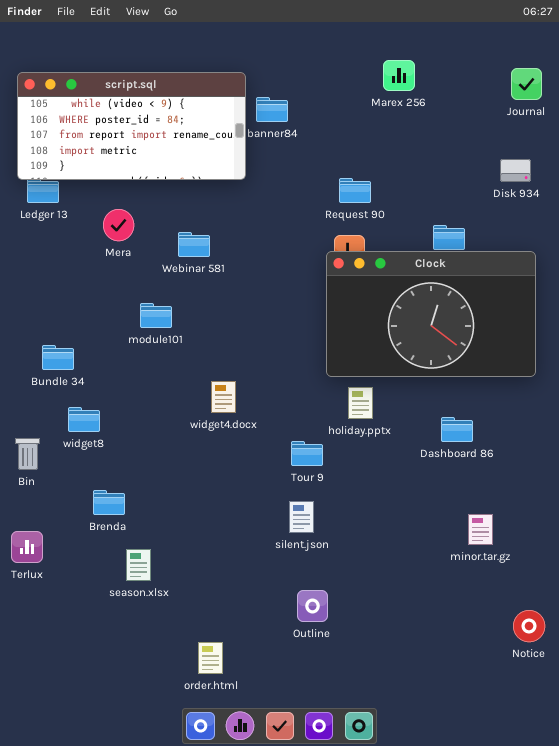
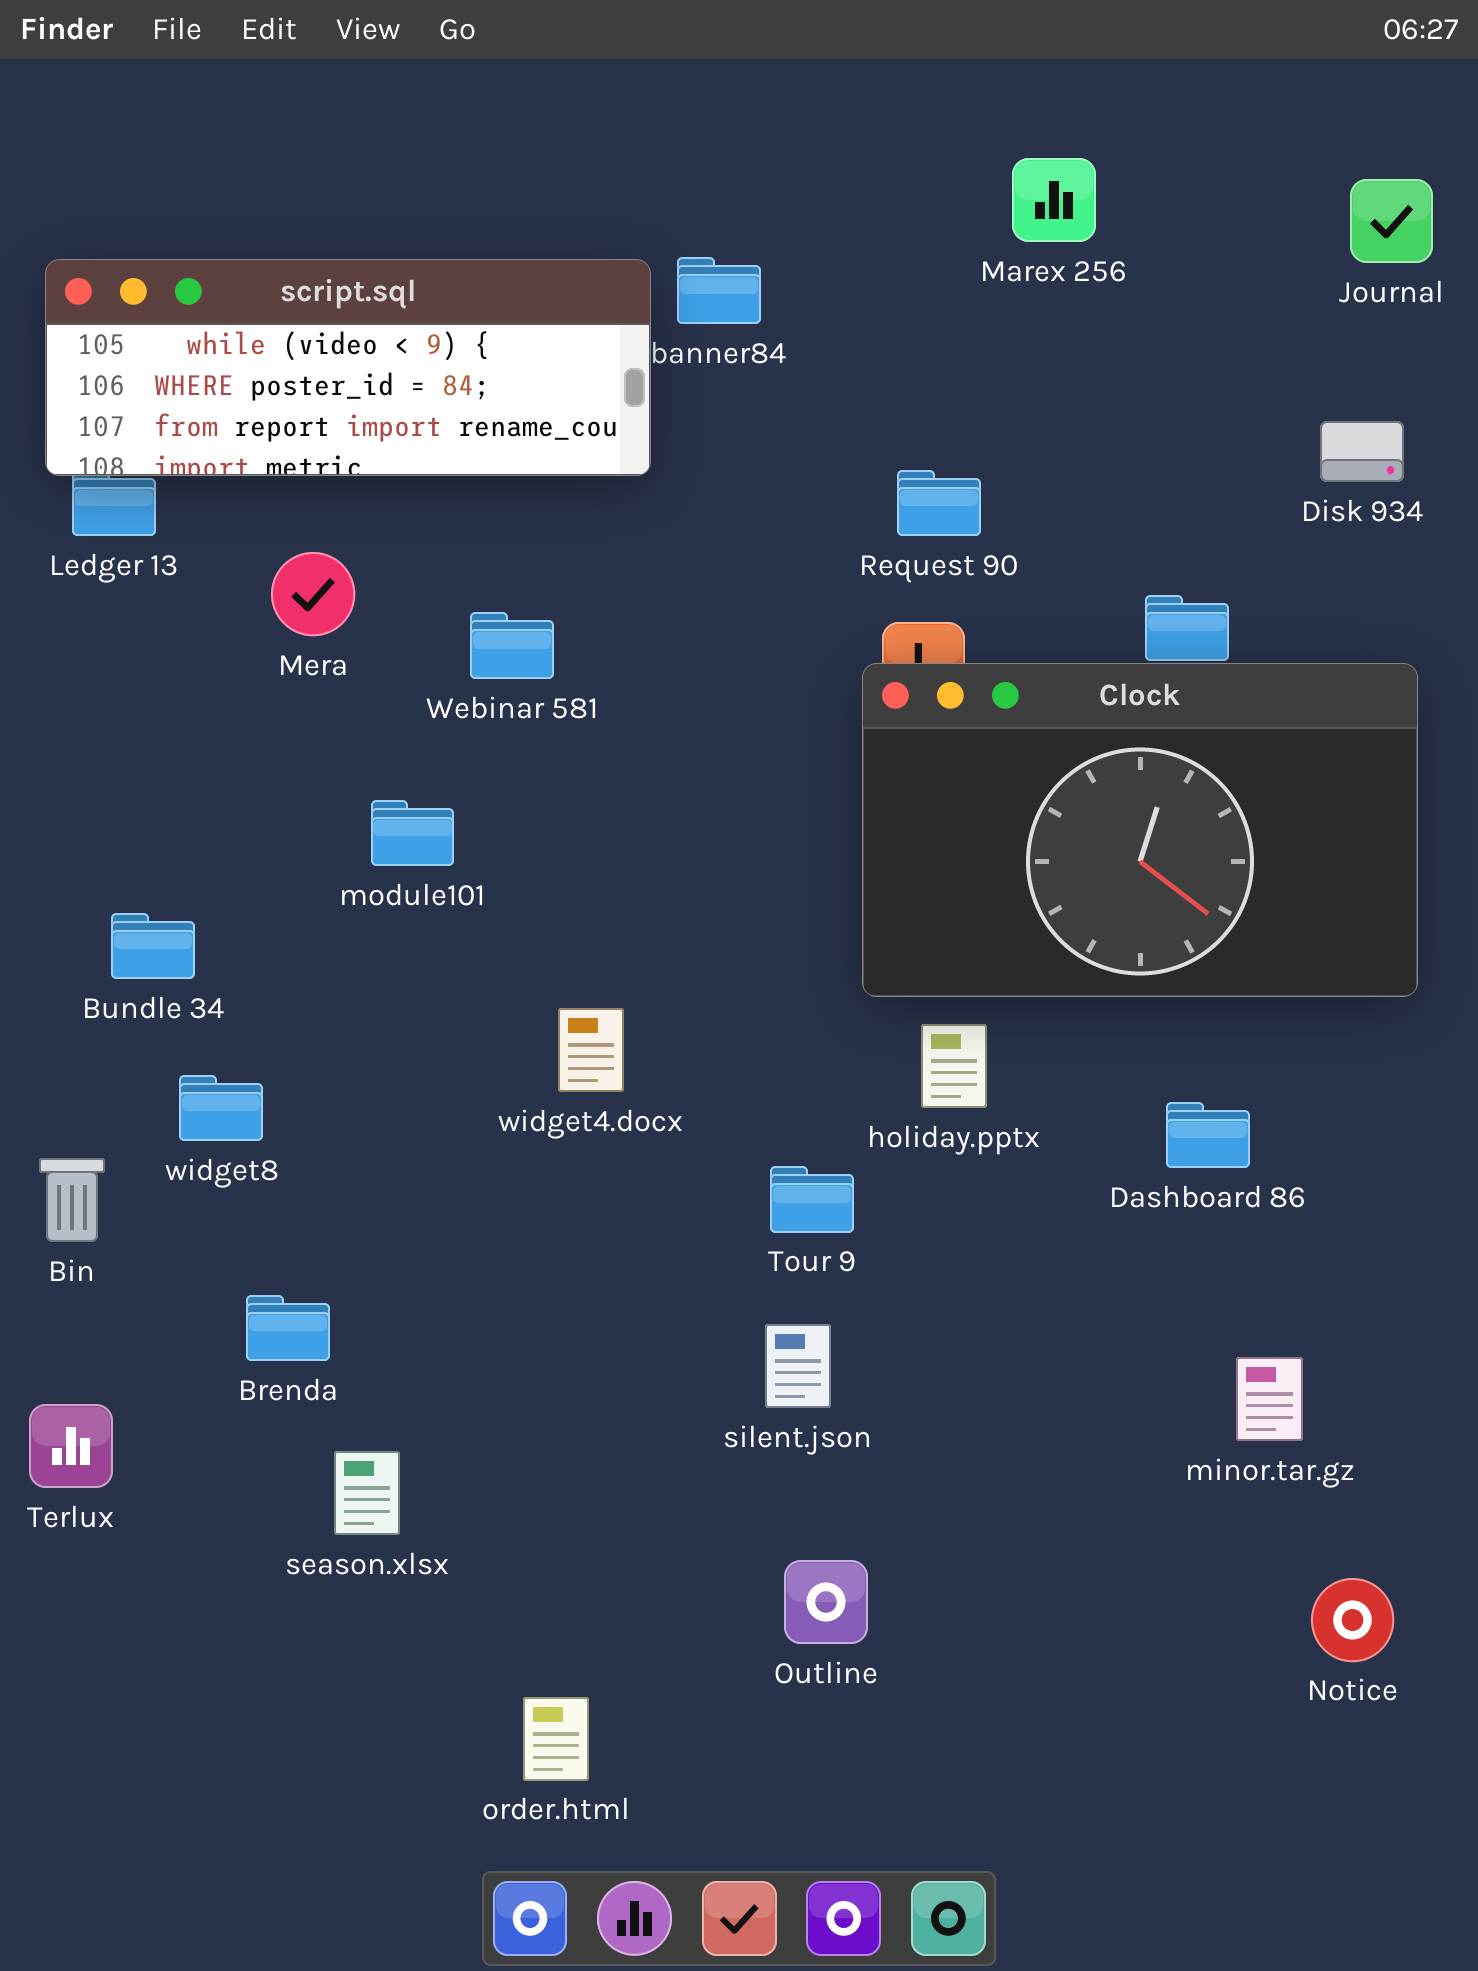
script.sql: [17,72,246,180] -> [45,259,651,476], resized
Notice: [513,610,545,642] -> [1311,1578,1394,1662], moved

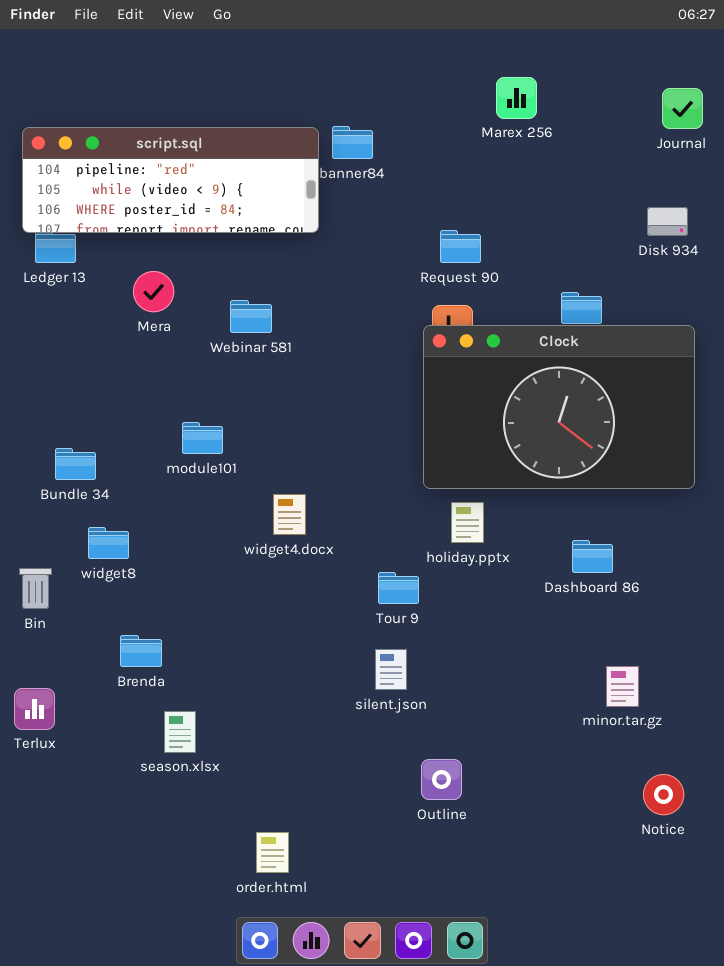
script.sql: [45,259,651,476] -> [22,127,319,233], scrolled up 1 row
module101: [371,800,454,866] -> [182,422,223,454], moved
Outline: [784,1560,868,1644] -> [421,759,462,800], moved

